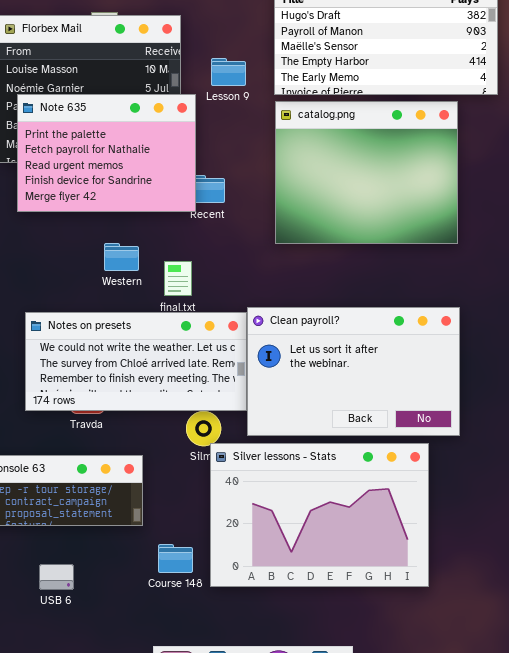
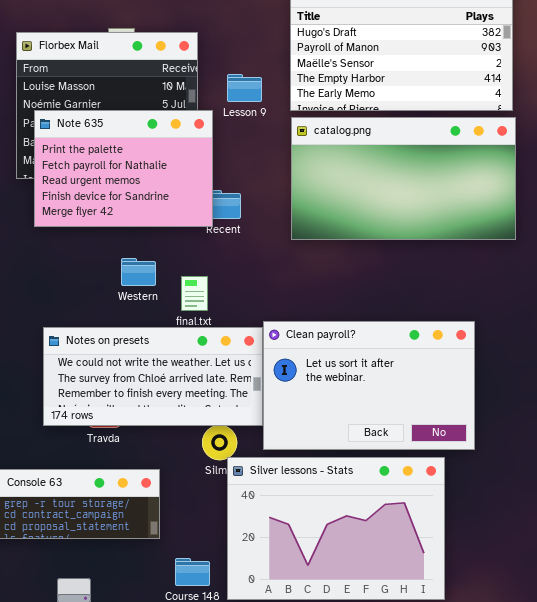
catalog.png: [275,101,458,244] -> [291,117,516,240], resized

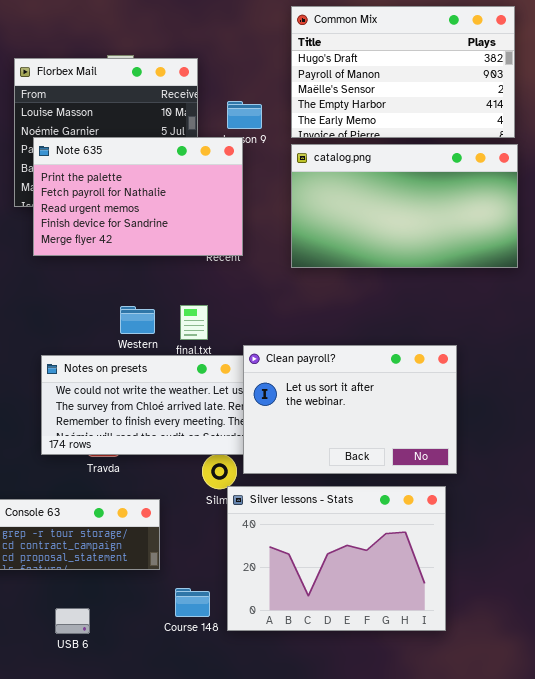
Note 635: [34,110,213,227] -> [33,137,243,256], resized
Western: [121,258,156,286] -> [120,306,155,334], moved
Clean payroll?: [263,321,475,450] -> [243,345,457,474], moved

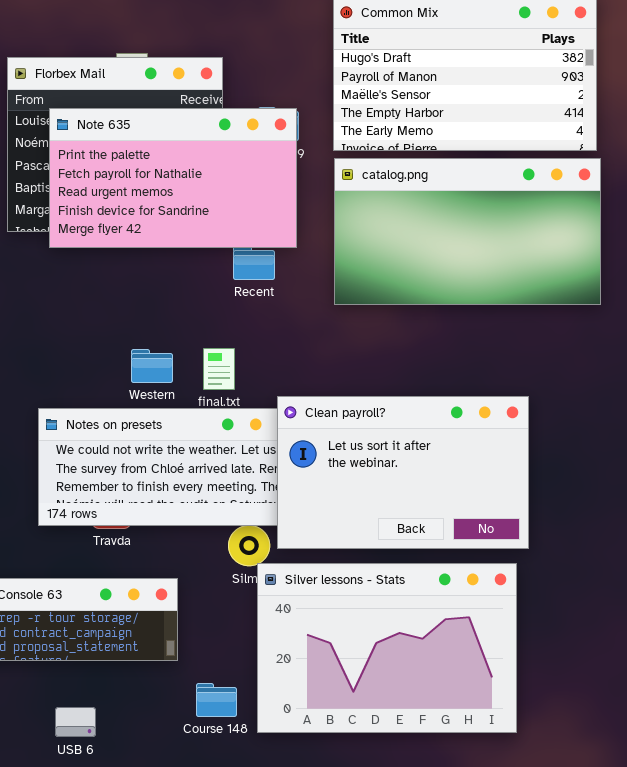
Note 635: [33,137,243,256] -> [49,108,297,248], moved

